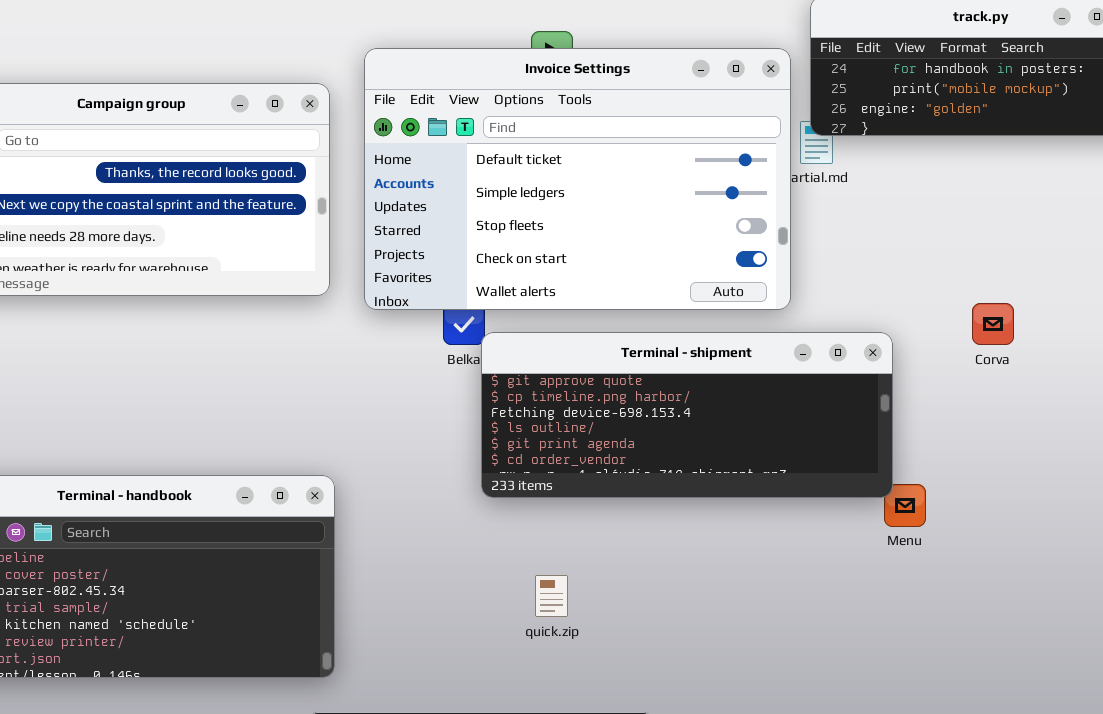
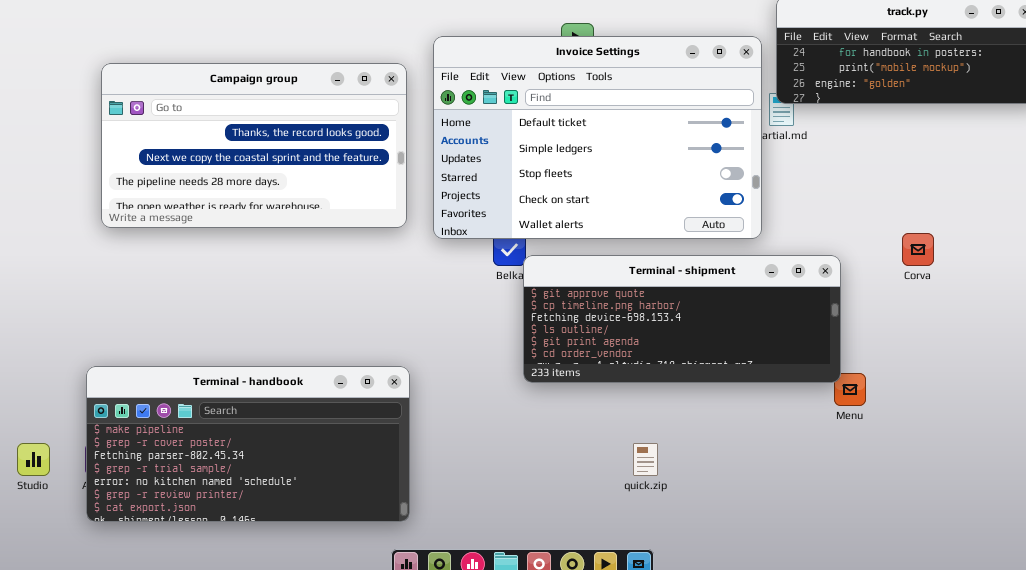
quick.zip: [535,575,568,617] -> [633,443,658,476], moved

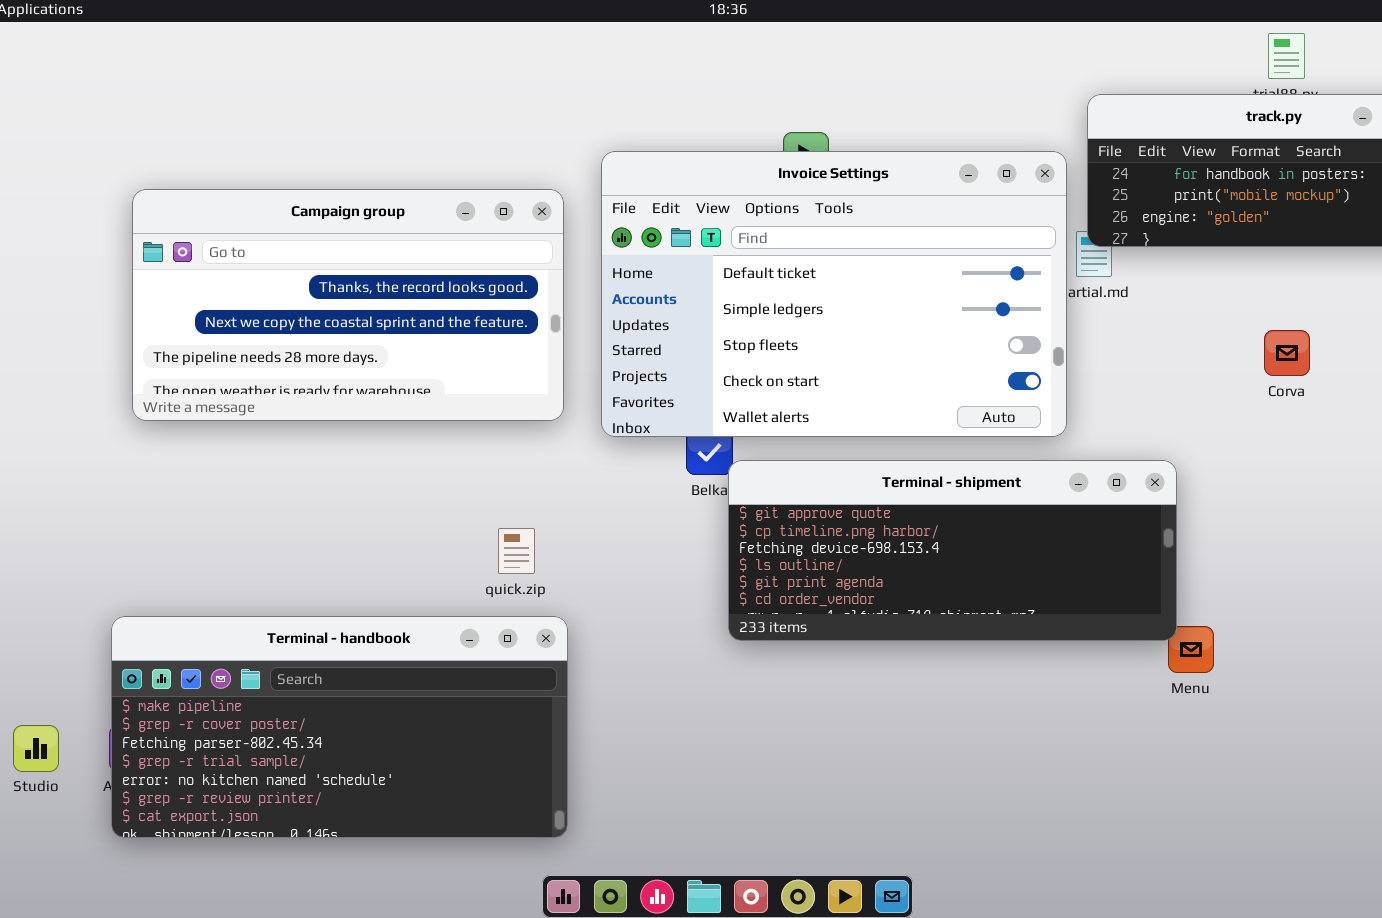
Corva: [902,233,934,266] -> [1264,330,1310,376], moved
quick.zip: [633,443,658,476] -> [498,528,535,574], moved

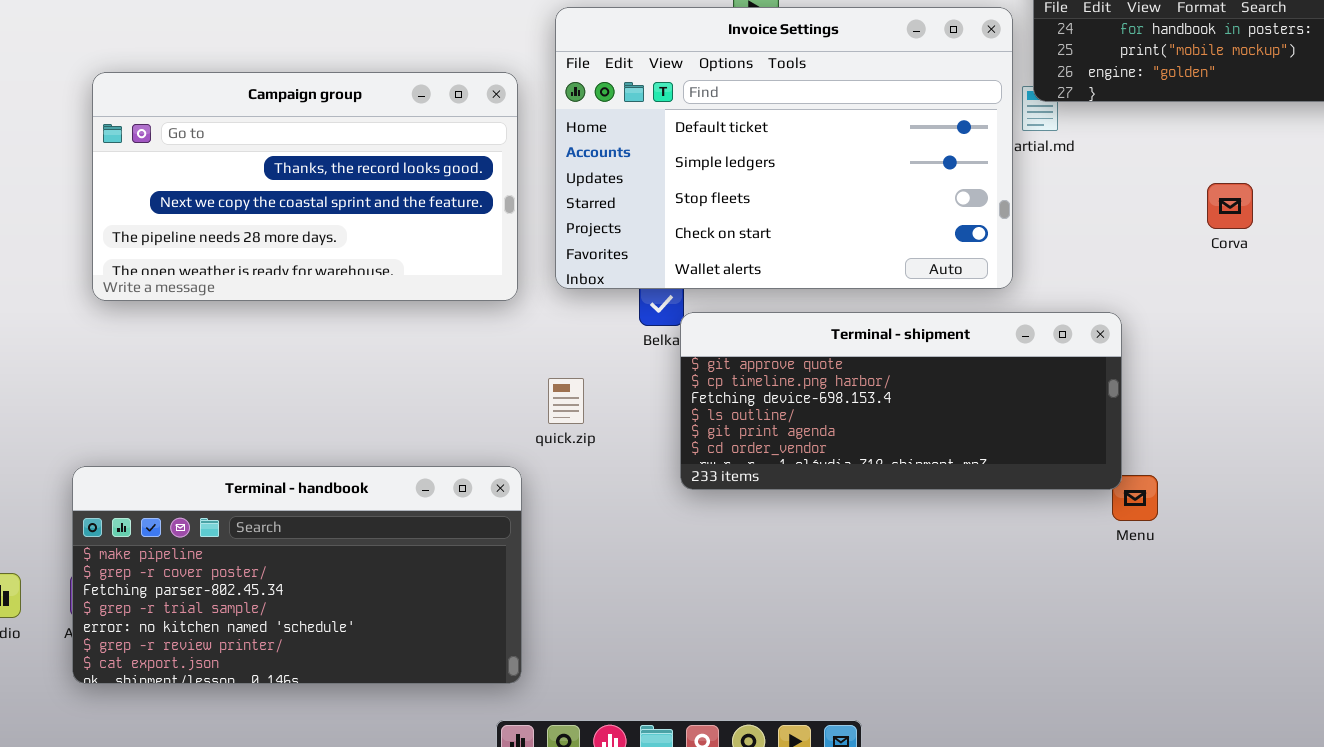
Campaign group: [132,189,564,421] -> [92,72,518,301], moved
quick.zip: [498,528,535,574] -> [548,378,584,424], moved

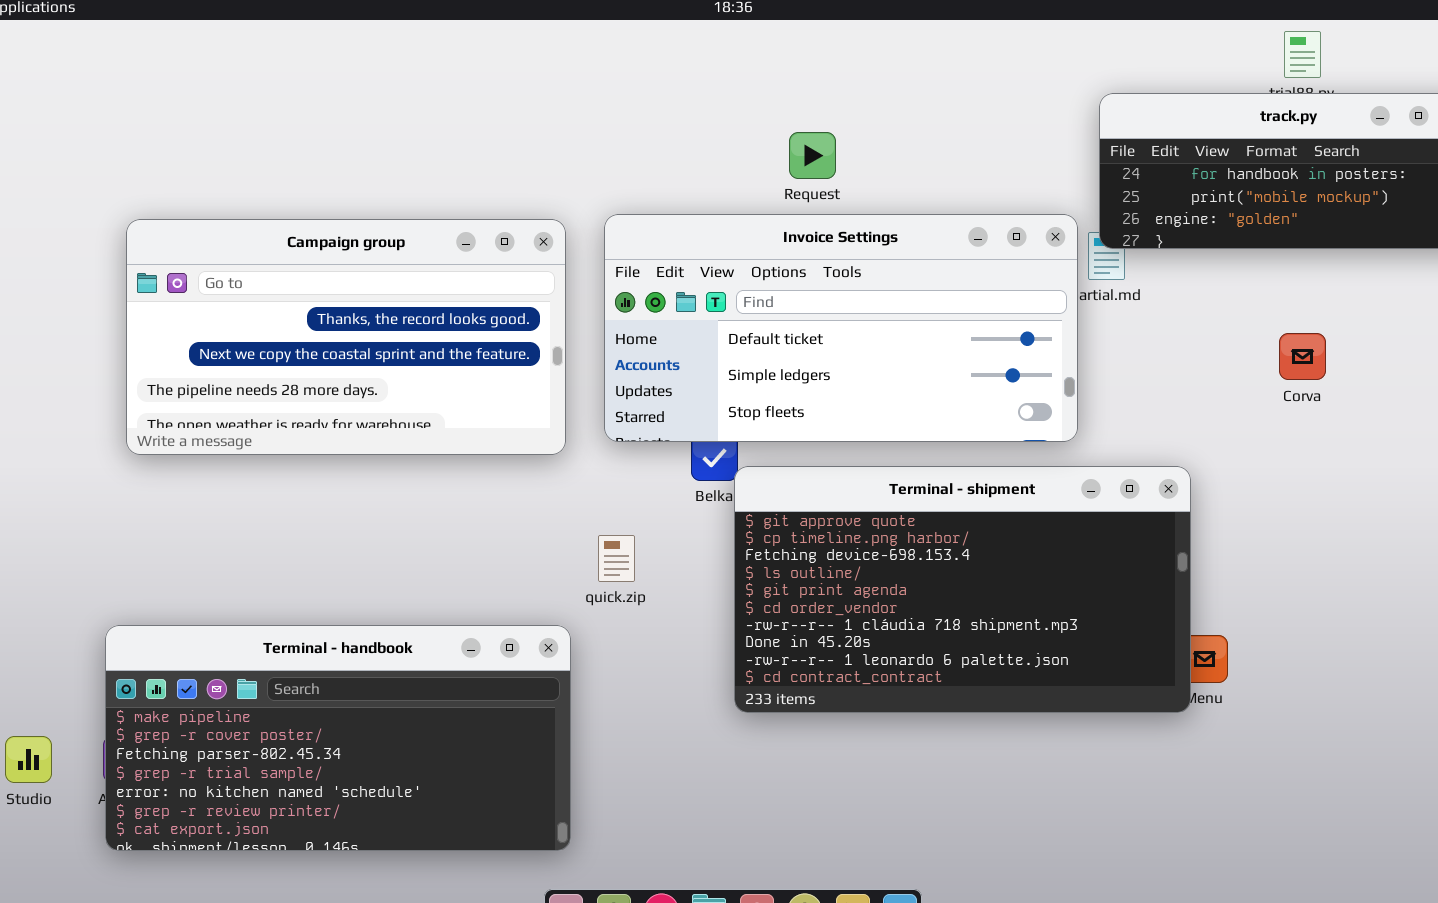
Invoice Settings: [555,7,1013,289] -> [604,214,1078,442], resized
Terminal - shipment: [680,312,1122,490] -> [734,466,1191,713], resized

